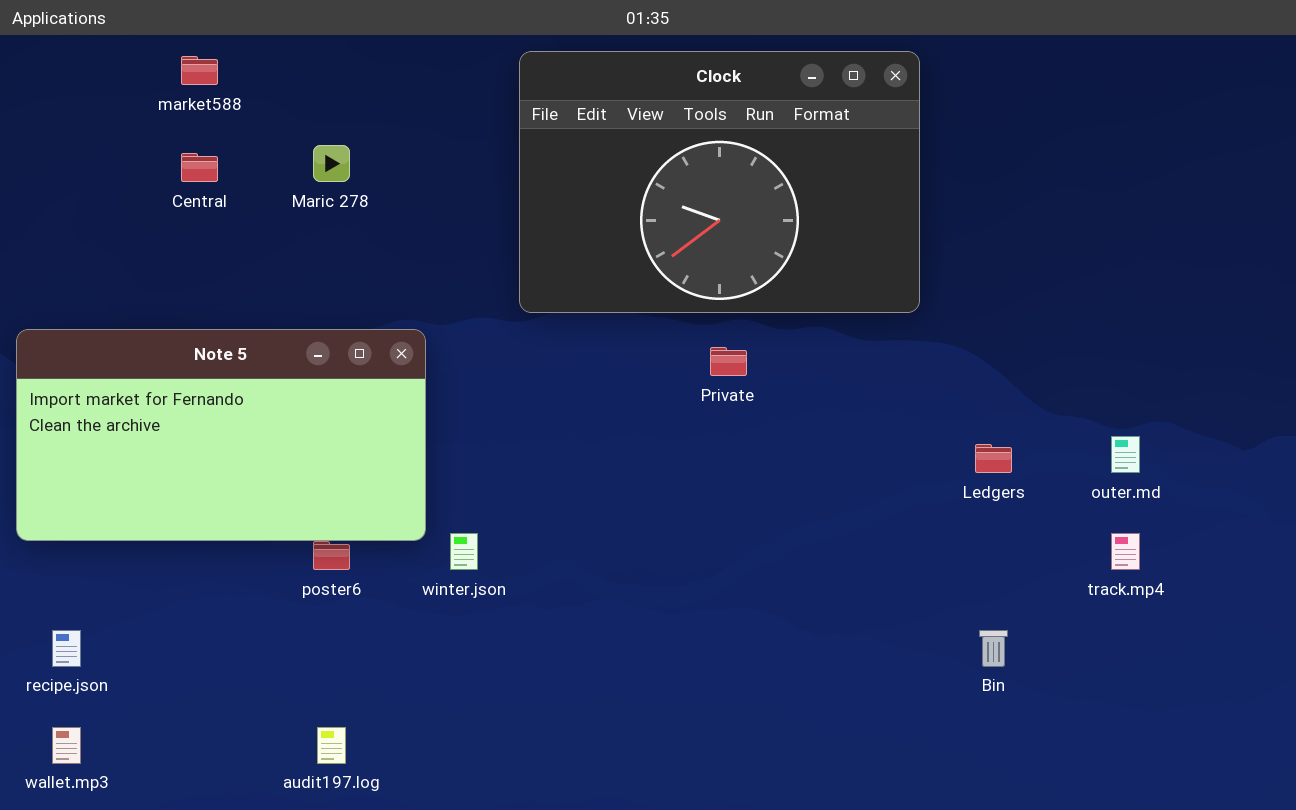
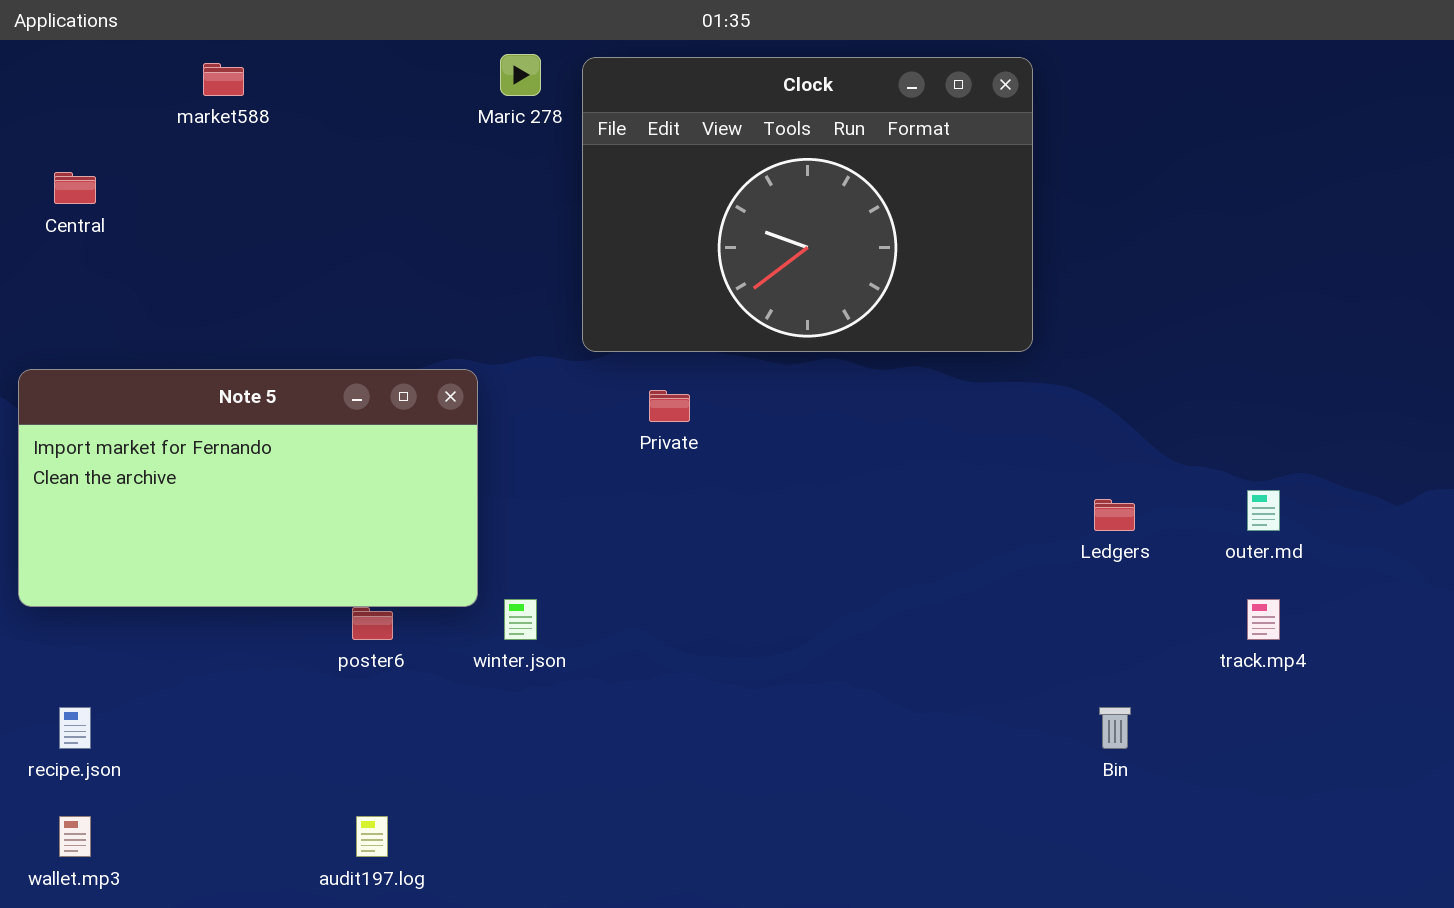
Maric 278: [313,145,350,182] -> [500,54,541,96], moved
Central: [181,153,218,182] -> [54,172,96,204], moved
Private: [710,347,747,376] -> [649,390,690,422], moved

